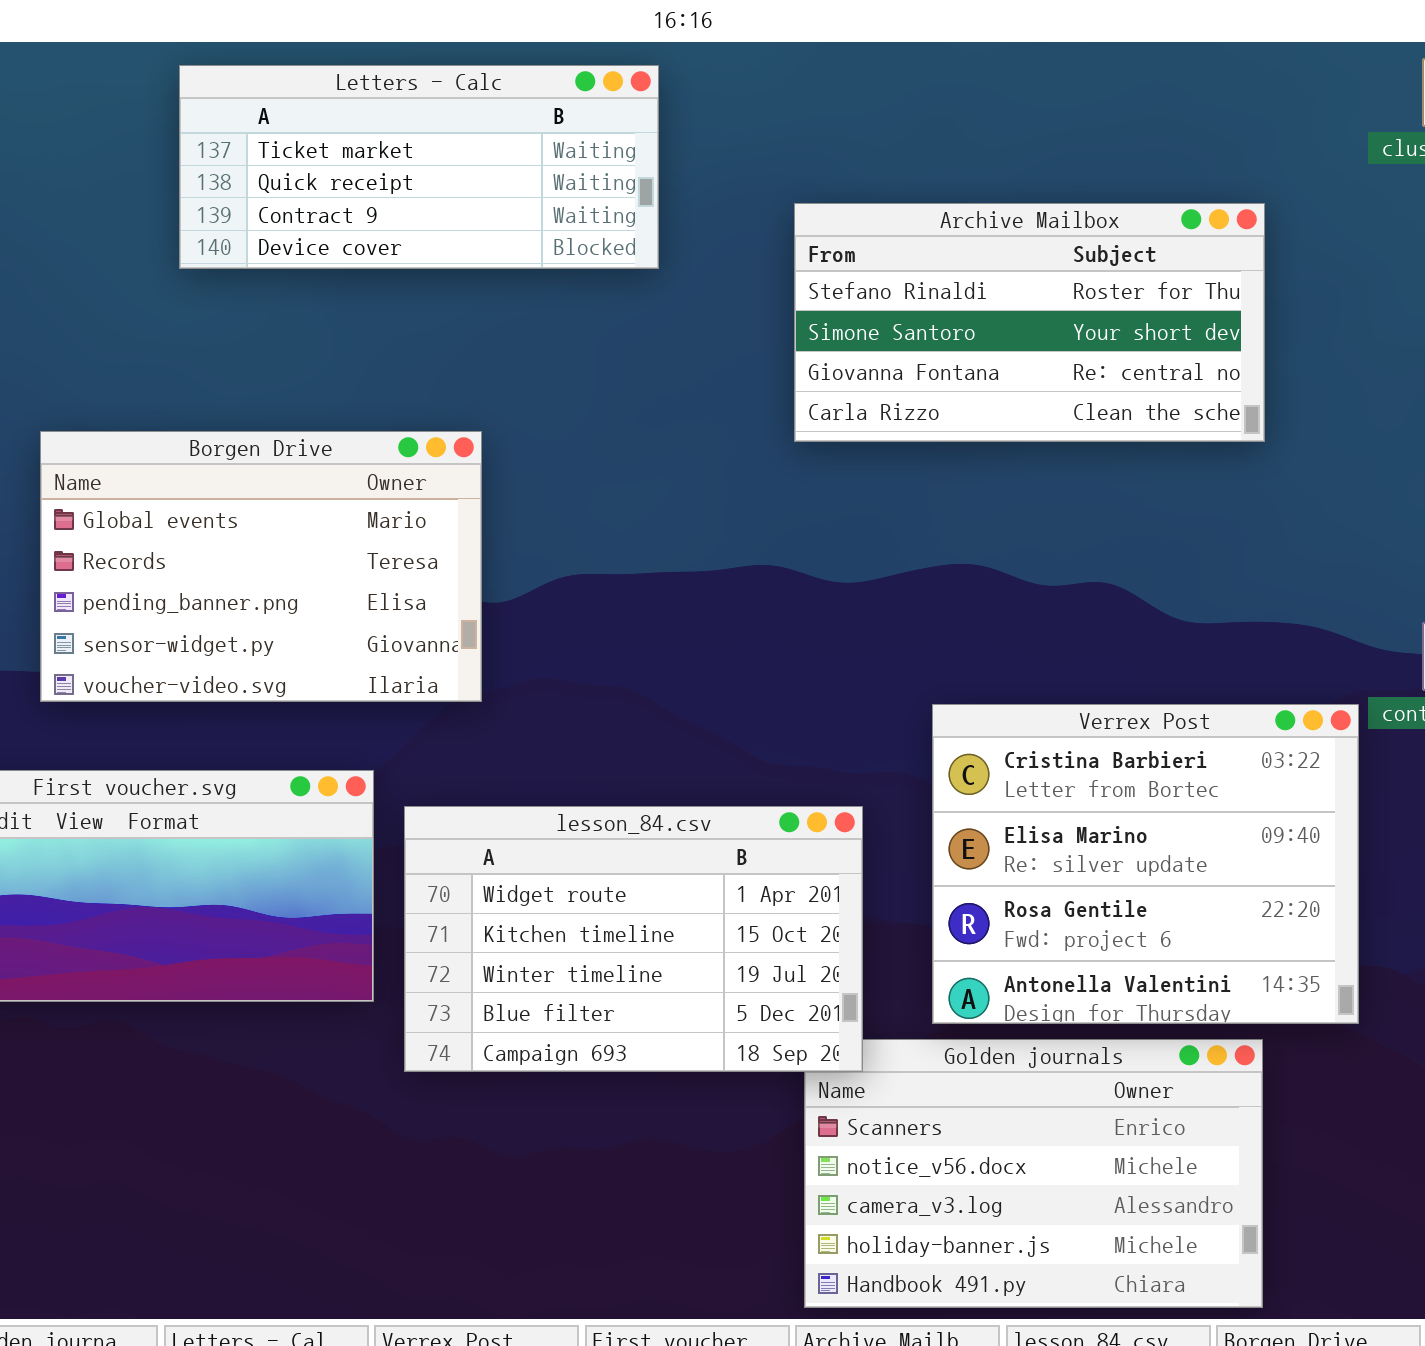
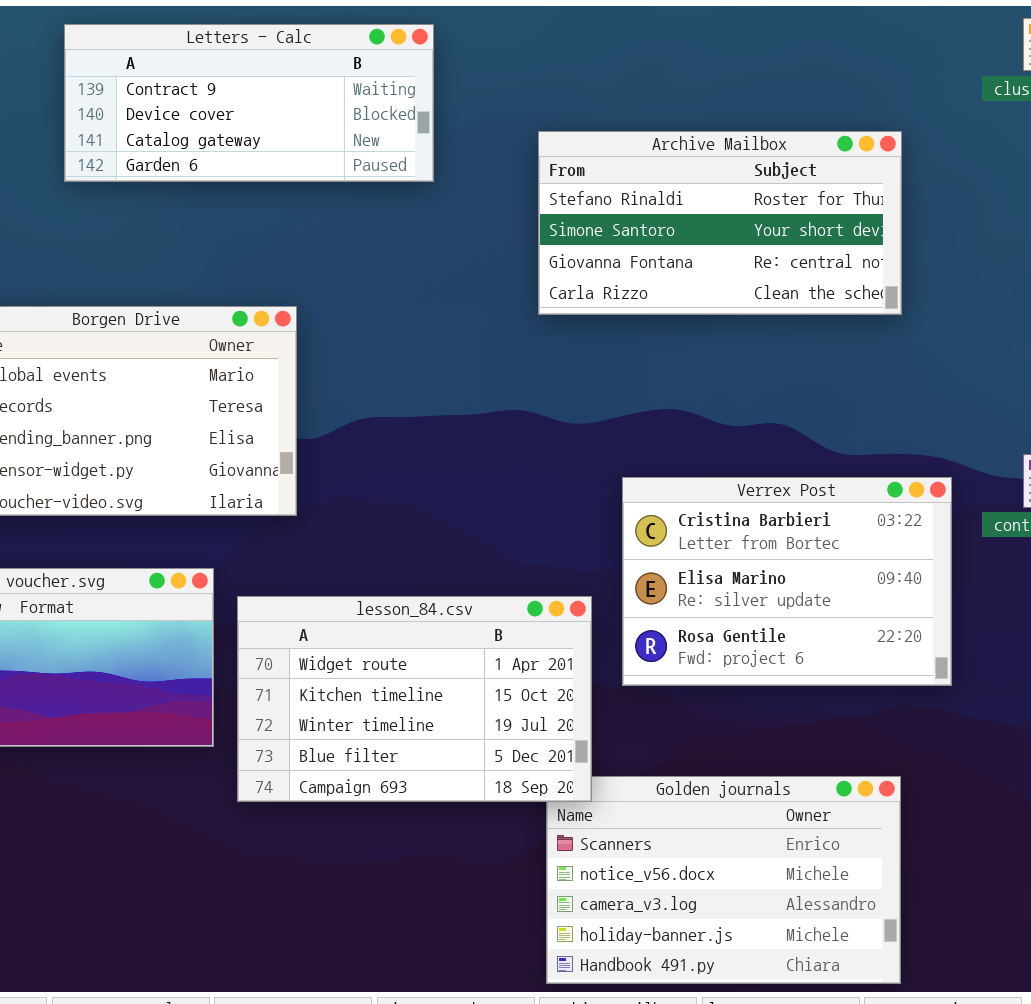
Letters - Calc: [179,65,659,269] -> [64,24,434,182], scrolled down 2 rows
Verrex Post: [932,704,1359,1024] -> [622,477,952,686], moved, resized

